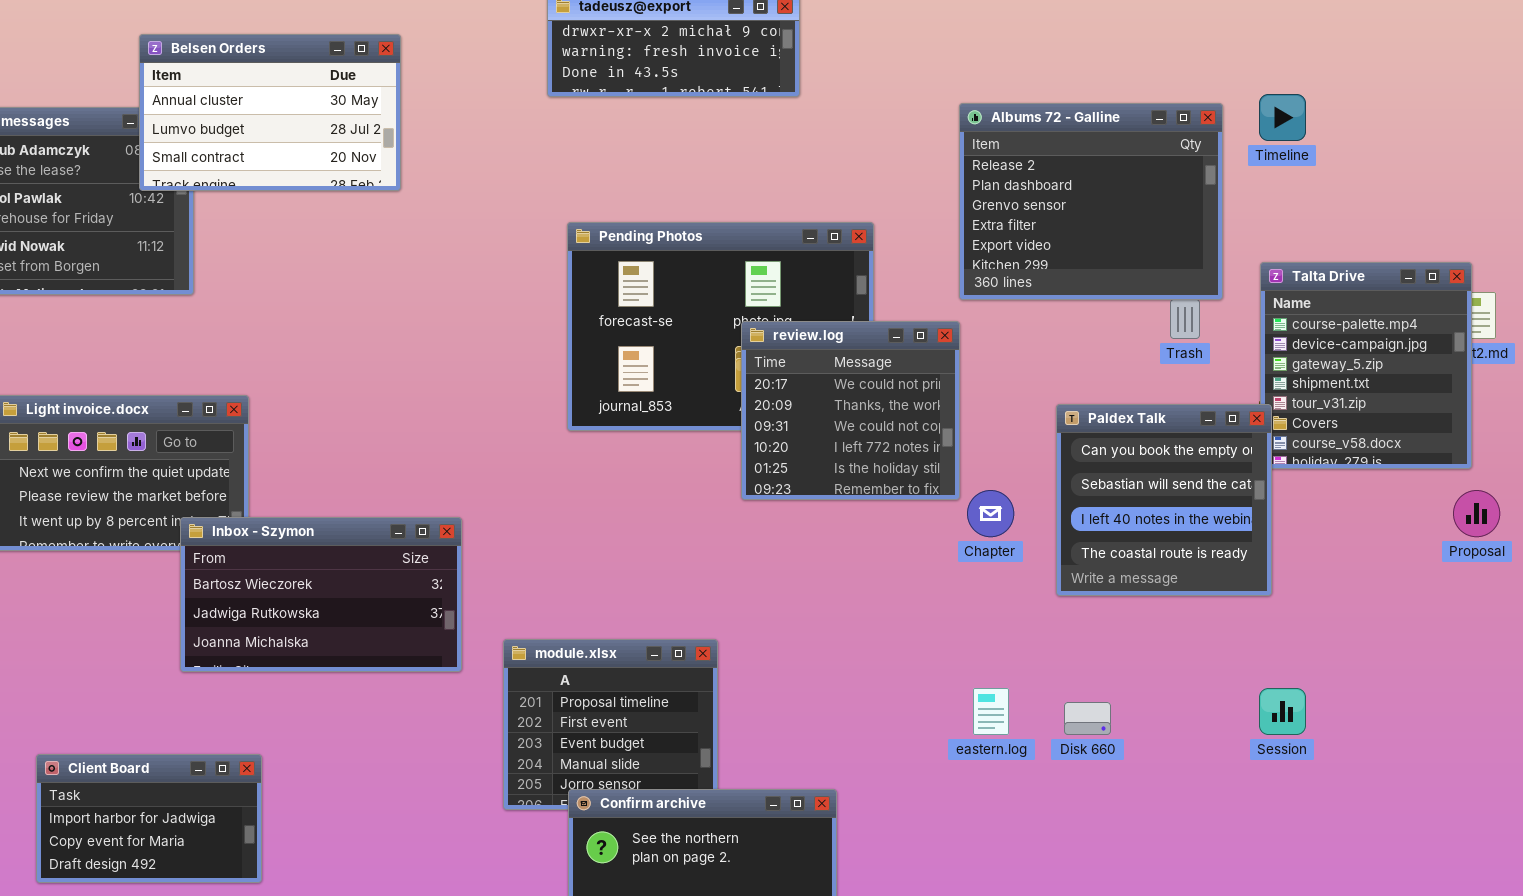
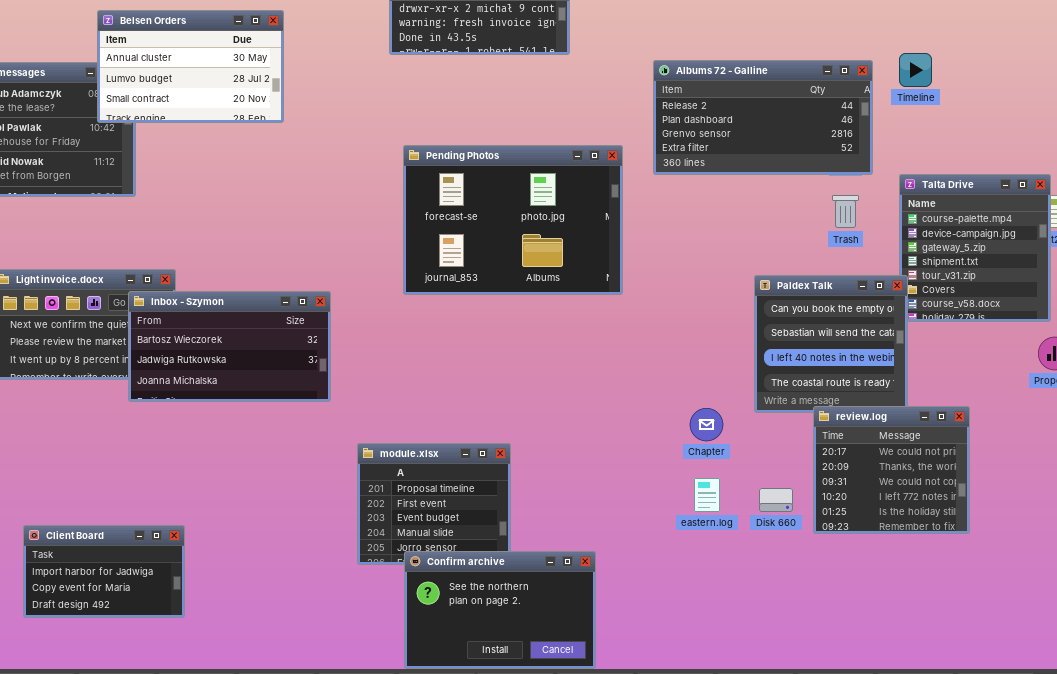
Albums 72 - Galline: [959,103,1223,300] -> [653,60,873,175], resized
review.log: [741,321,960,500] -> [813,406,970,534], moved
Chapter: [967,490,1014,537] -> [690,408,723,441], moved
Inbox - Szymon: [180,517,462,672] -> [128,291,331,402], moved

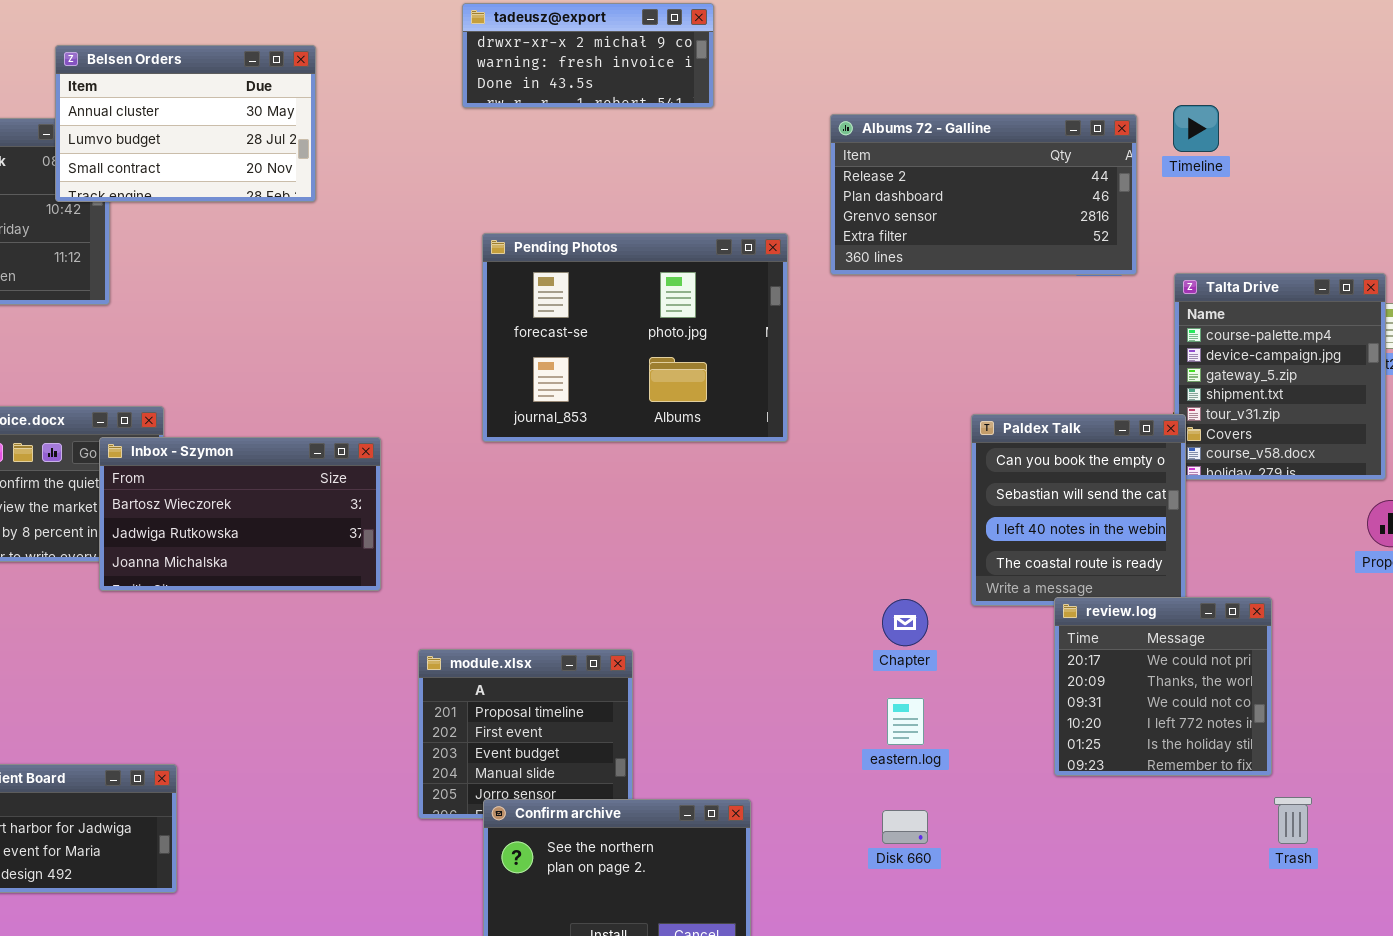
Trash: [832,195,859,228] -> [1274,797,1312,844], moved
Disk 660: [759,488,793,512] -> [882,810,928,844], moved

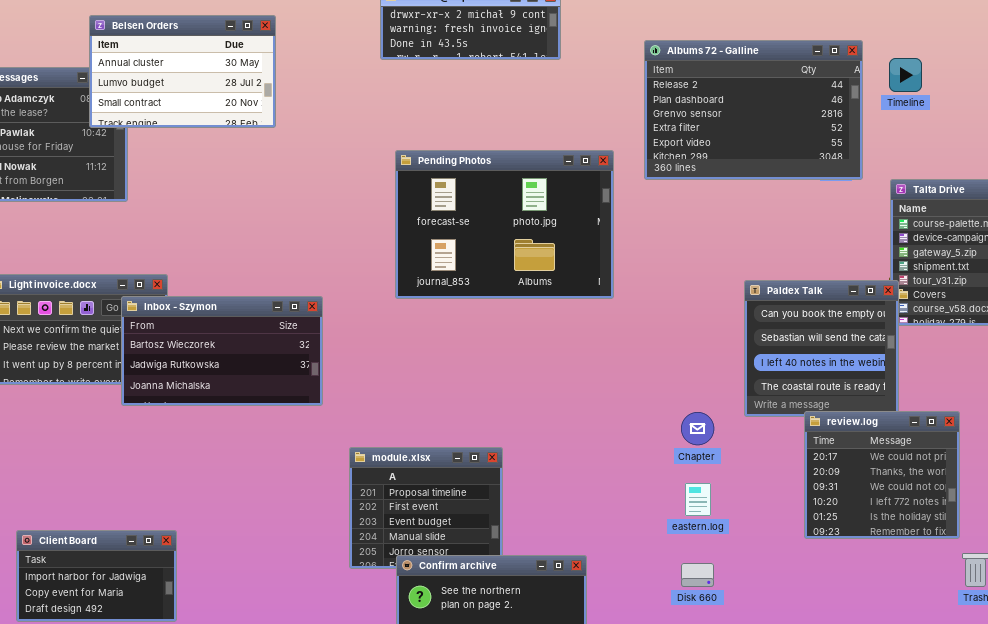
Albums 72 - Galline: [830,114,1137,275] -> [644,40,863,180], resized

